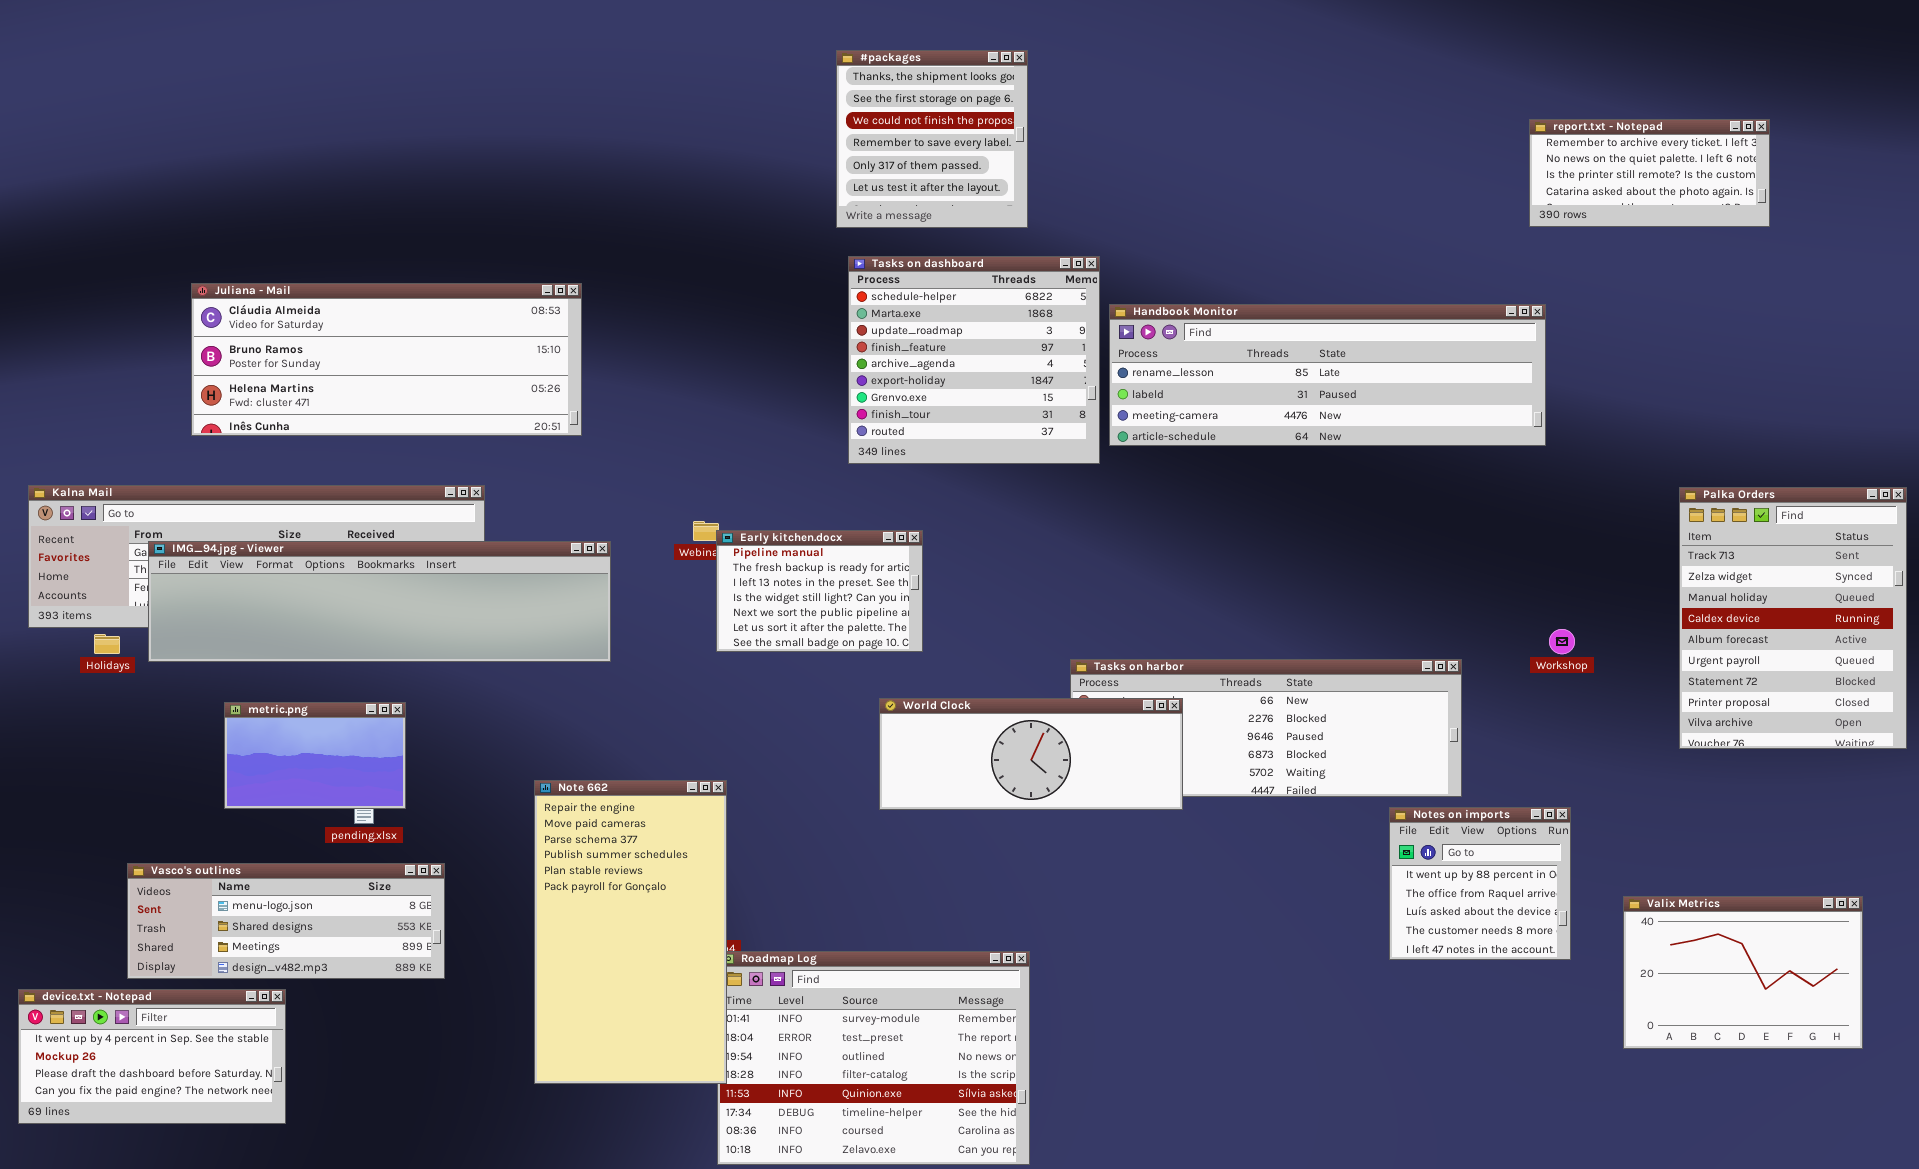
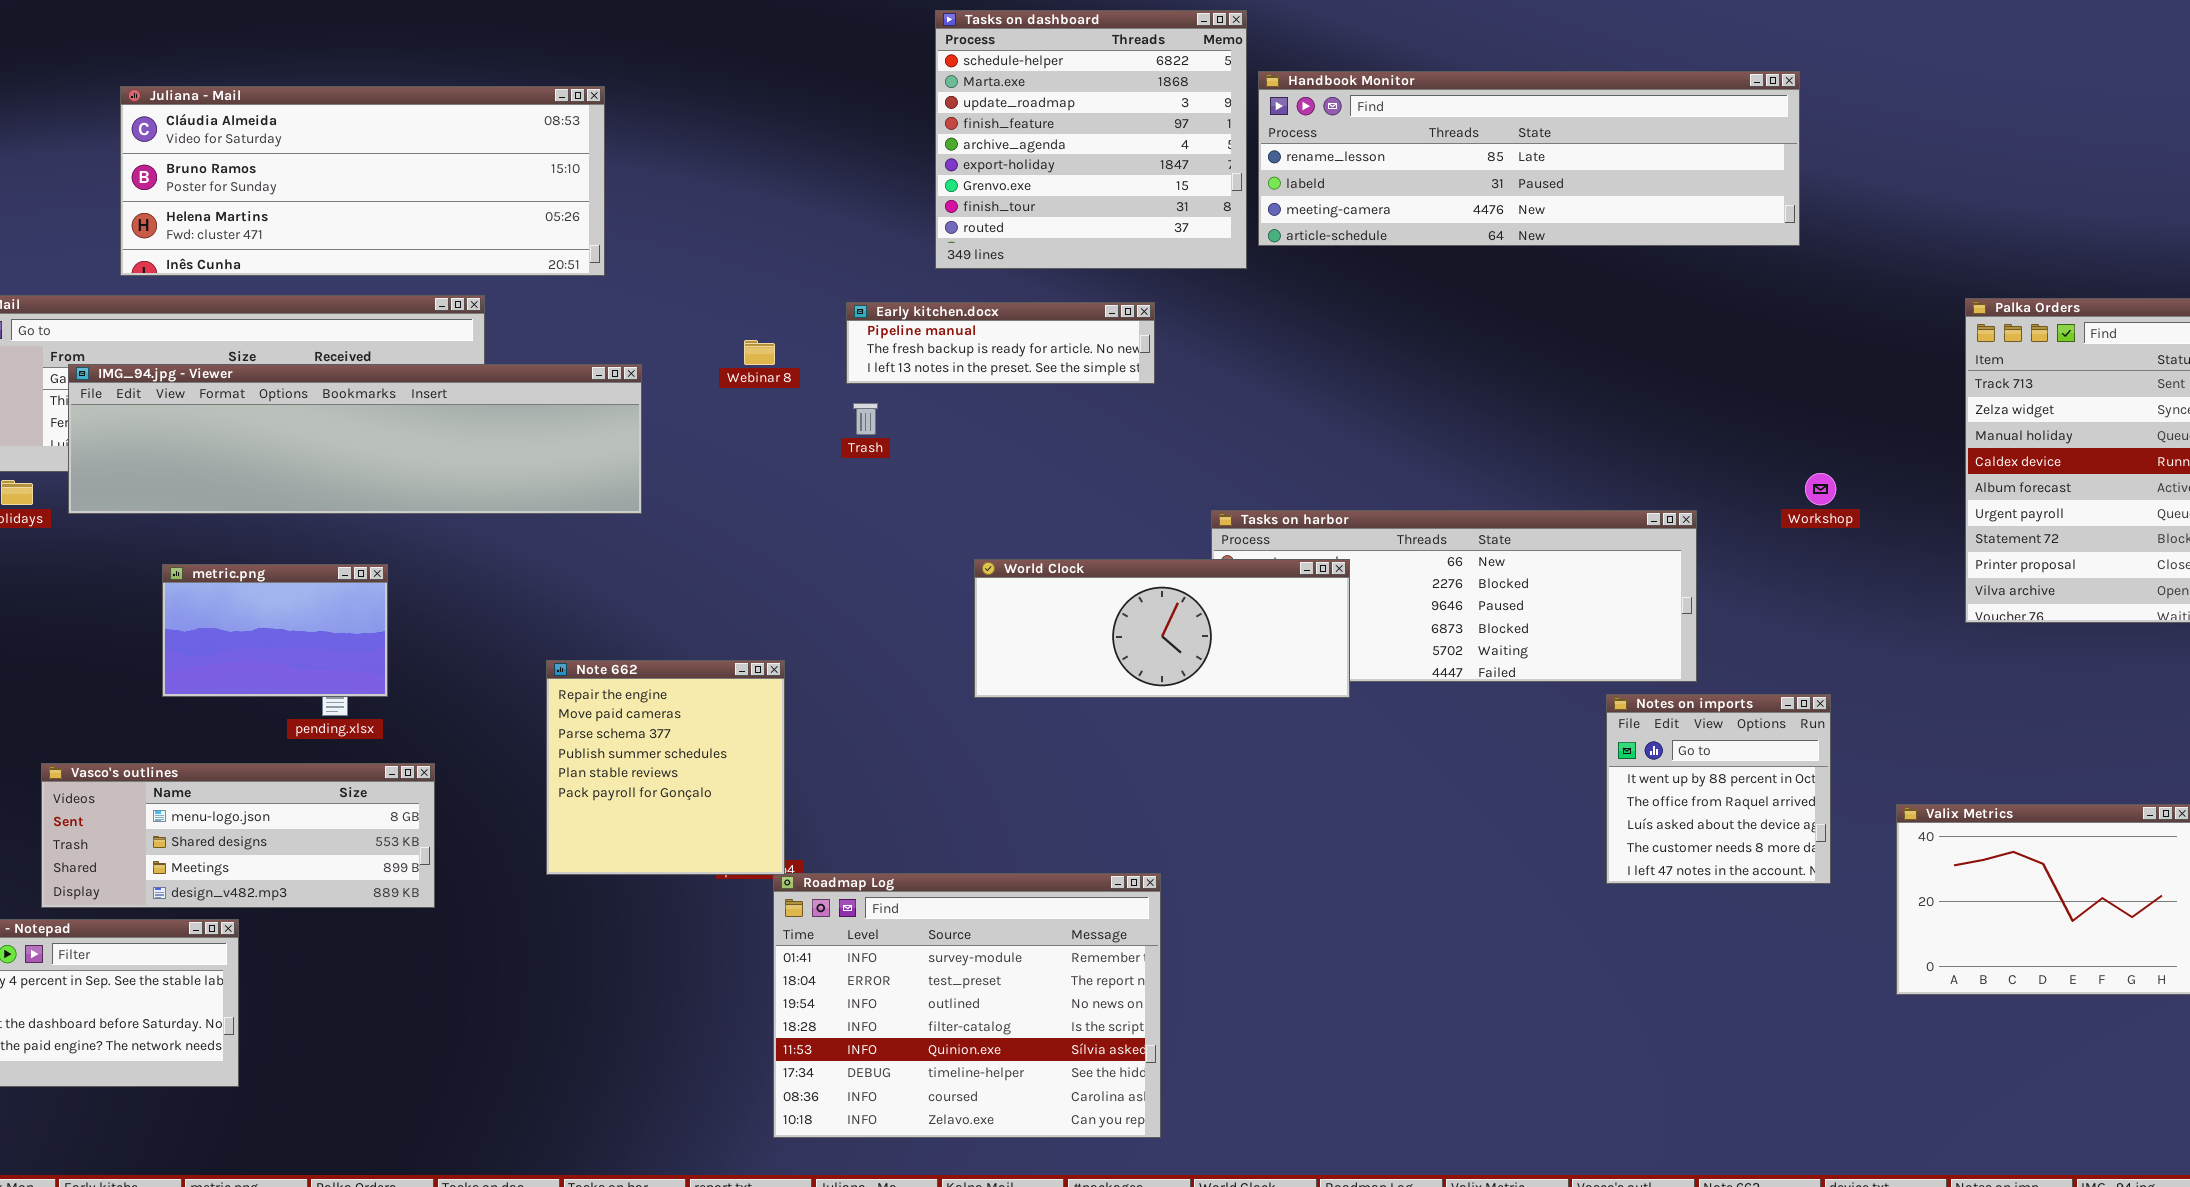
Juliana - Mail: [191,283,582,436] -> [120,86,605,276], moved
Early kitchen.docx: [716,530,923,652] -> [846,302,1155,384], moved, resized
Note 662: [534,780,727,1084] -> [546,660,785,875], resized

